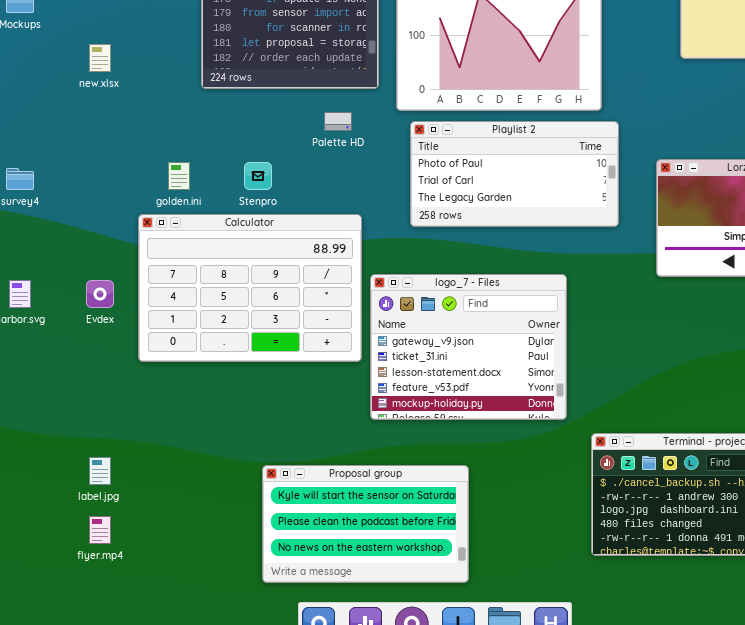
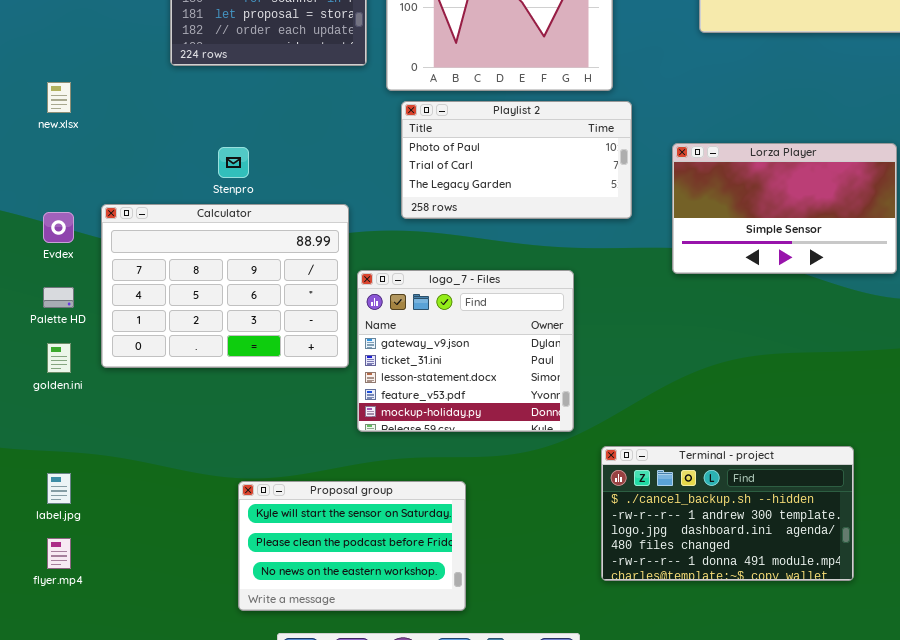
new.xlsx: [89,44,111,72] -> [47,82,71,113], moved
Palette HD: [324,112,352,131] -> [43,287,74,308], moved
golden.ini: [168,162,190,190] -> [47,343,71,373], moved
Evdex: [86,280,114,308] -> [43,212,74,243], moved

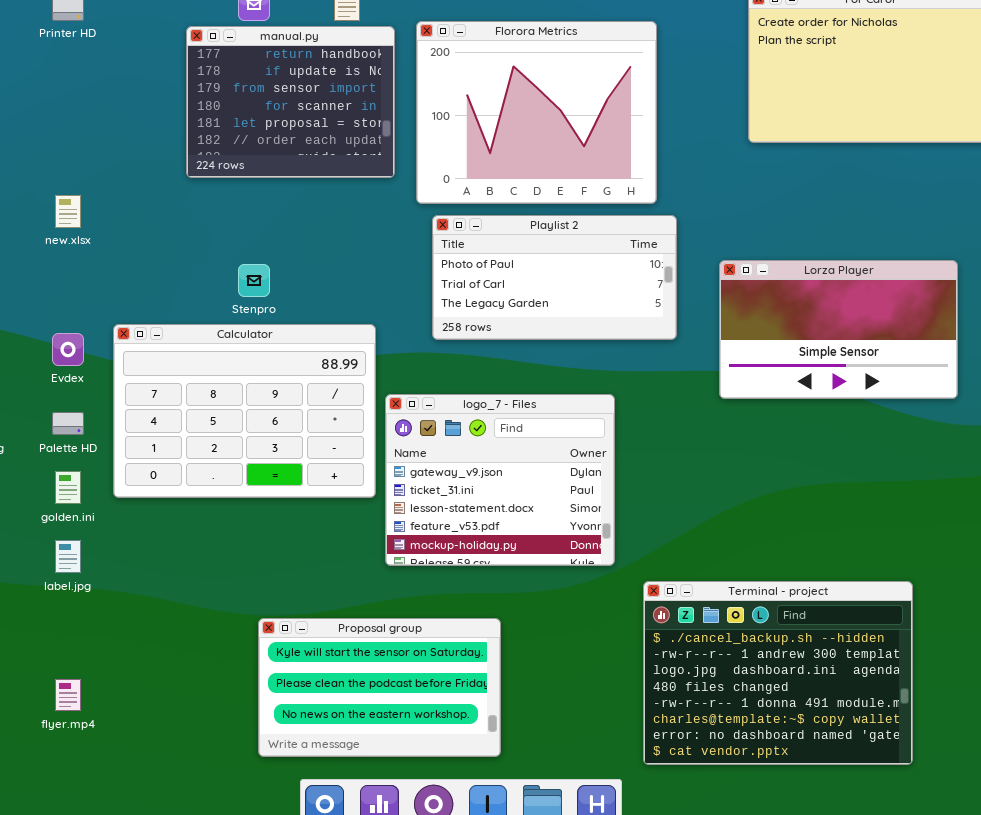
Terminal - project: [601,446,854,581] -> [643,581,913,765], resized
label.jpg: [47,473,71,504] -> [55,540,81,573], moved

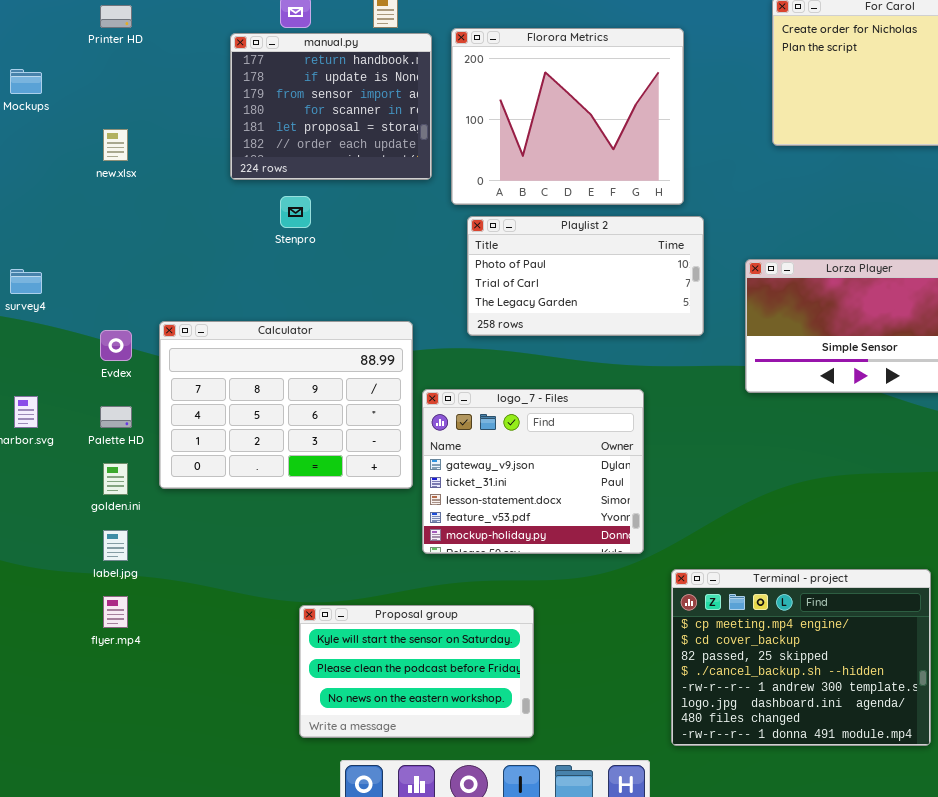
new.xlsx: [55,195,81,228] -> [103,129,128,161], moved
Stenpro: [238,264,270,297] -> [280,196,311,228], moved
Terminal - project: [643,581,913,765] -> [671,569,931,746], scrolled up 3 rows
flyer.mp4: [55,679,81,711] -> [103,596,128,628], moved

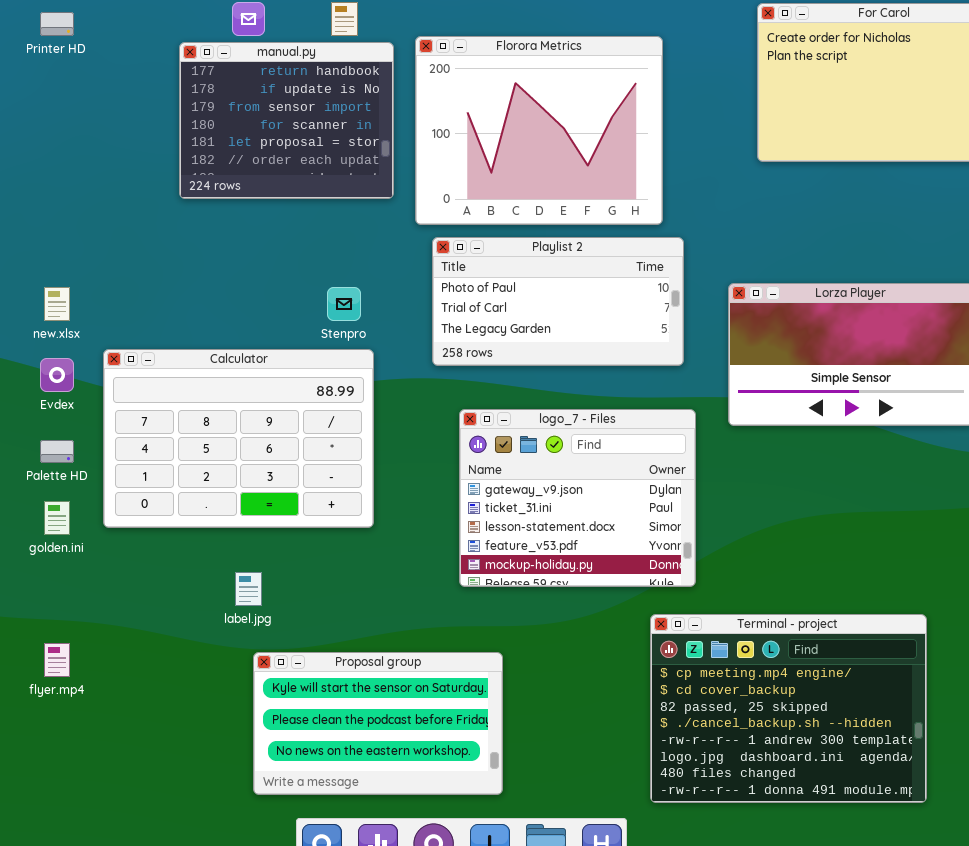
new.xlsx: [103,129,128,161] -> [44,287,70,321], moved
Stenpro: [280,196,311,228] -> [327,287,361,321], moved
logo_7 - Files: [422,389,644,554] -> [459,409,696,587], moved
label.jpg: [103,530,128,561] -> [235,572,262,606], moved

